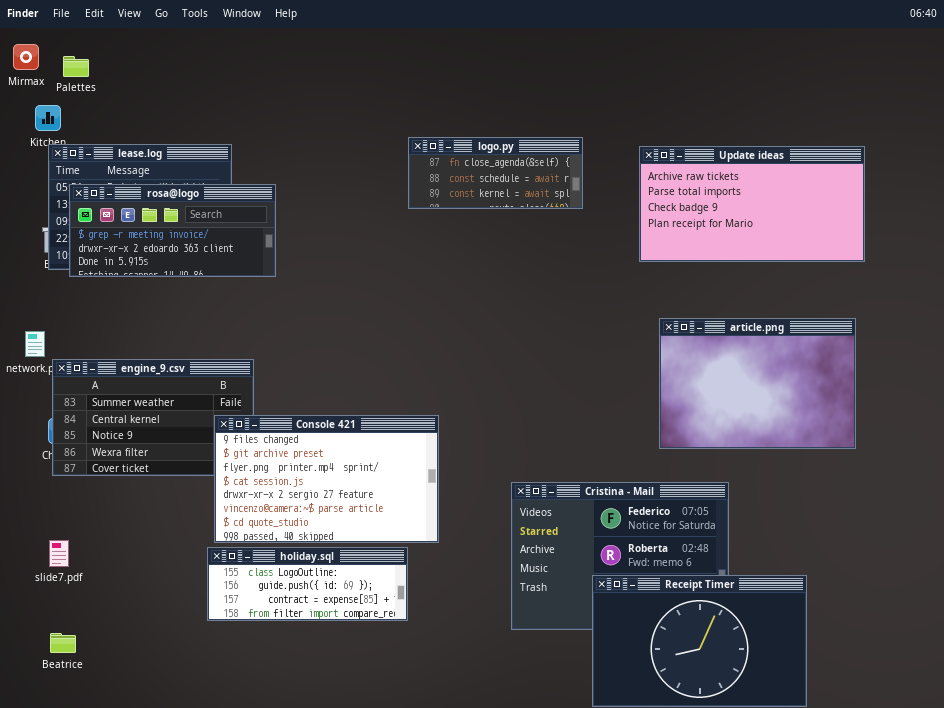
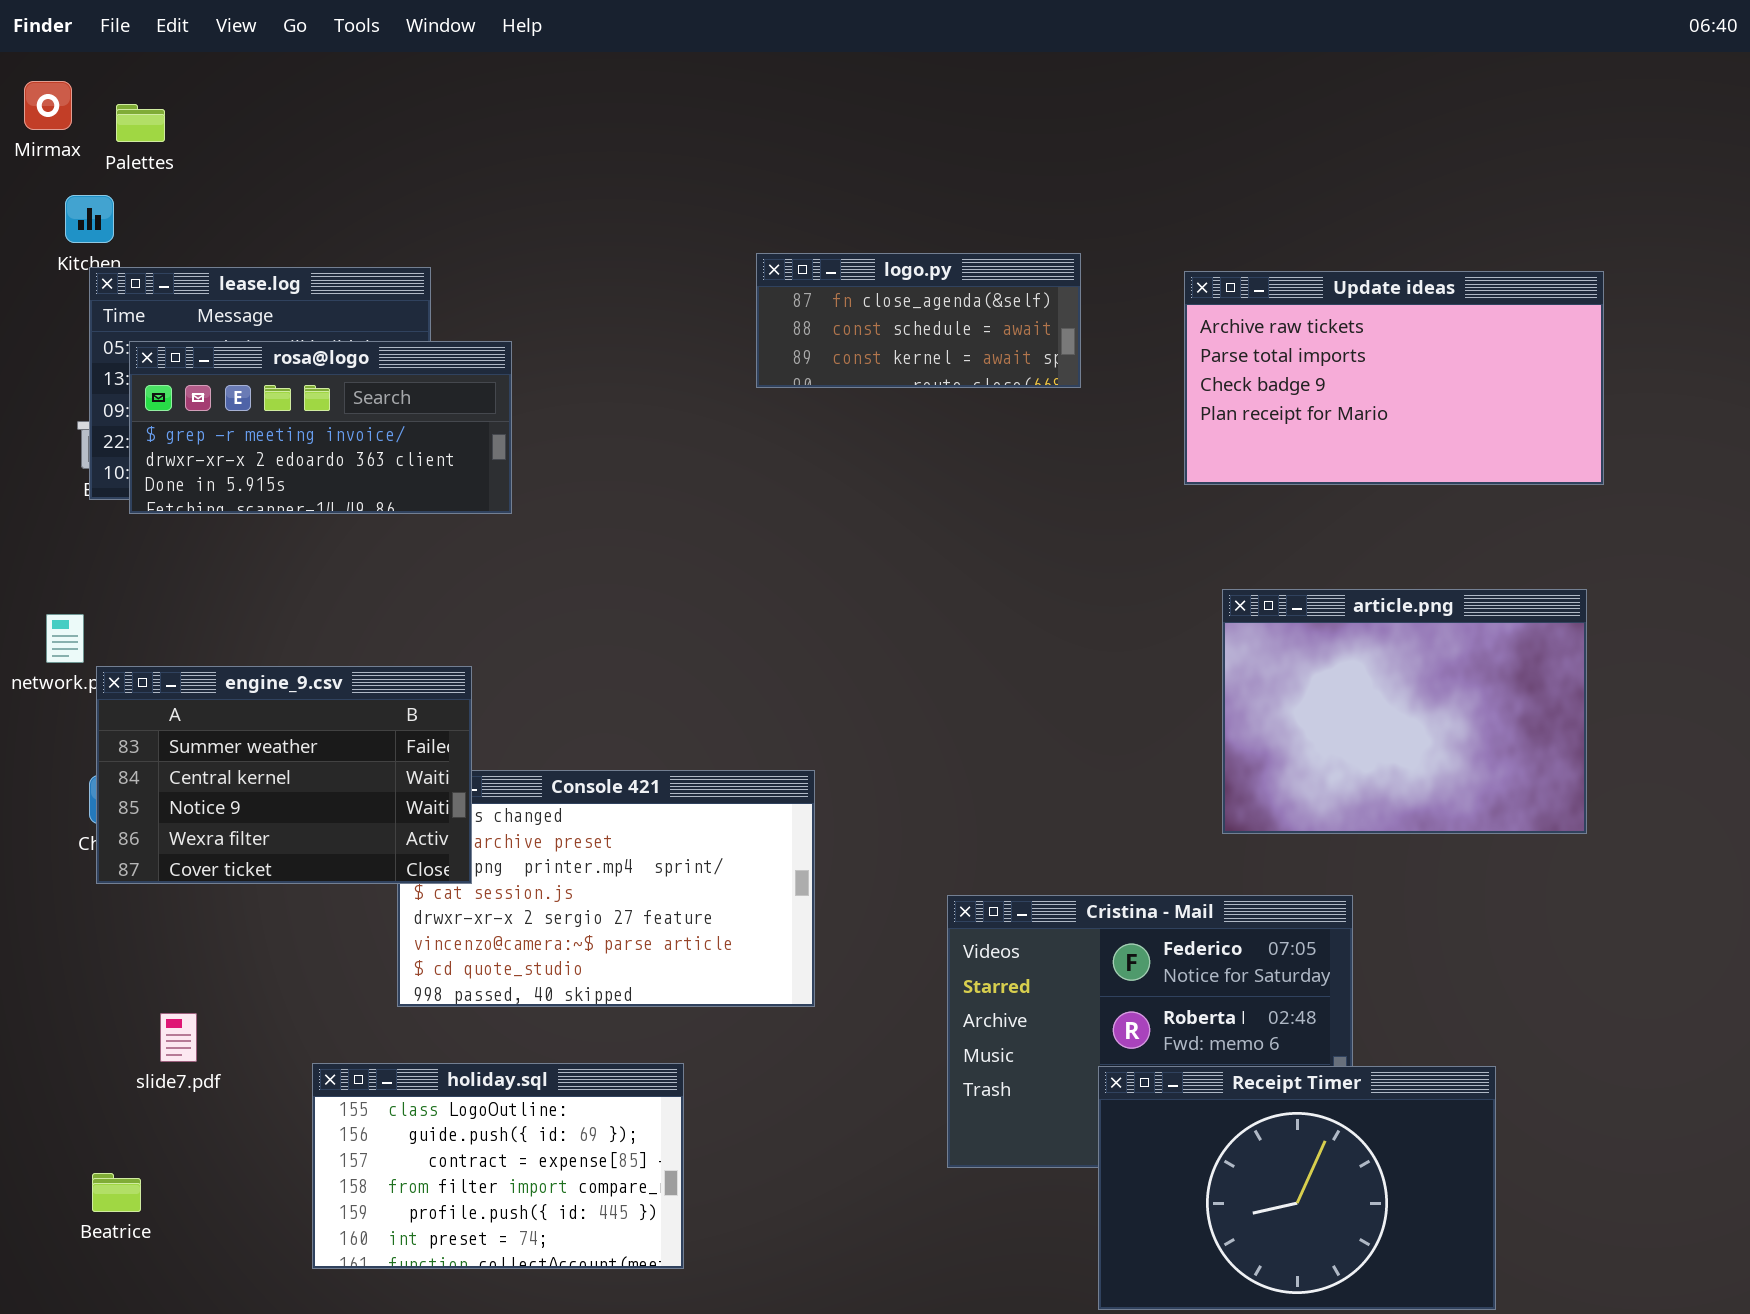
engine_9.csv: [52,359,254,476] -> [96,666,472,884], raised
slide7.pdf: [49,540,69,567] -> [160,1013,197,1062], moved
holiday.sql: [207,547,408,621] -> [312,1063,684,1269], moved, resized

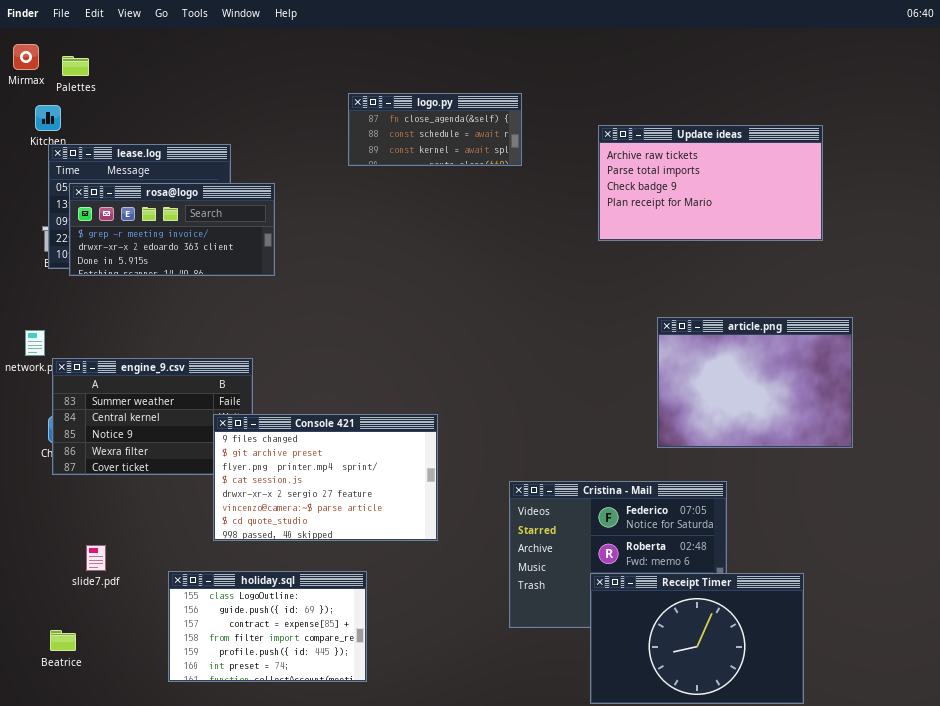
logo.py: [756,253,1081,388] -> [348,93,522,166], moved
Update ideas: [1184,271,1604,485] -> [598,125,823,241], moved
Console 421: [397,770,815,1007] -> [213,414,438,541], raised

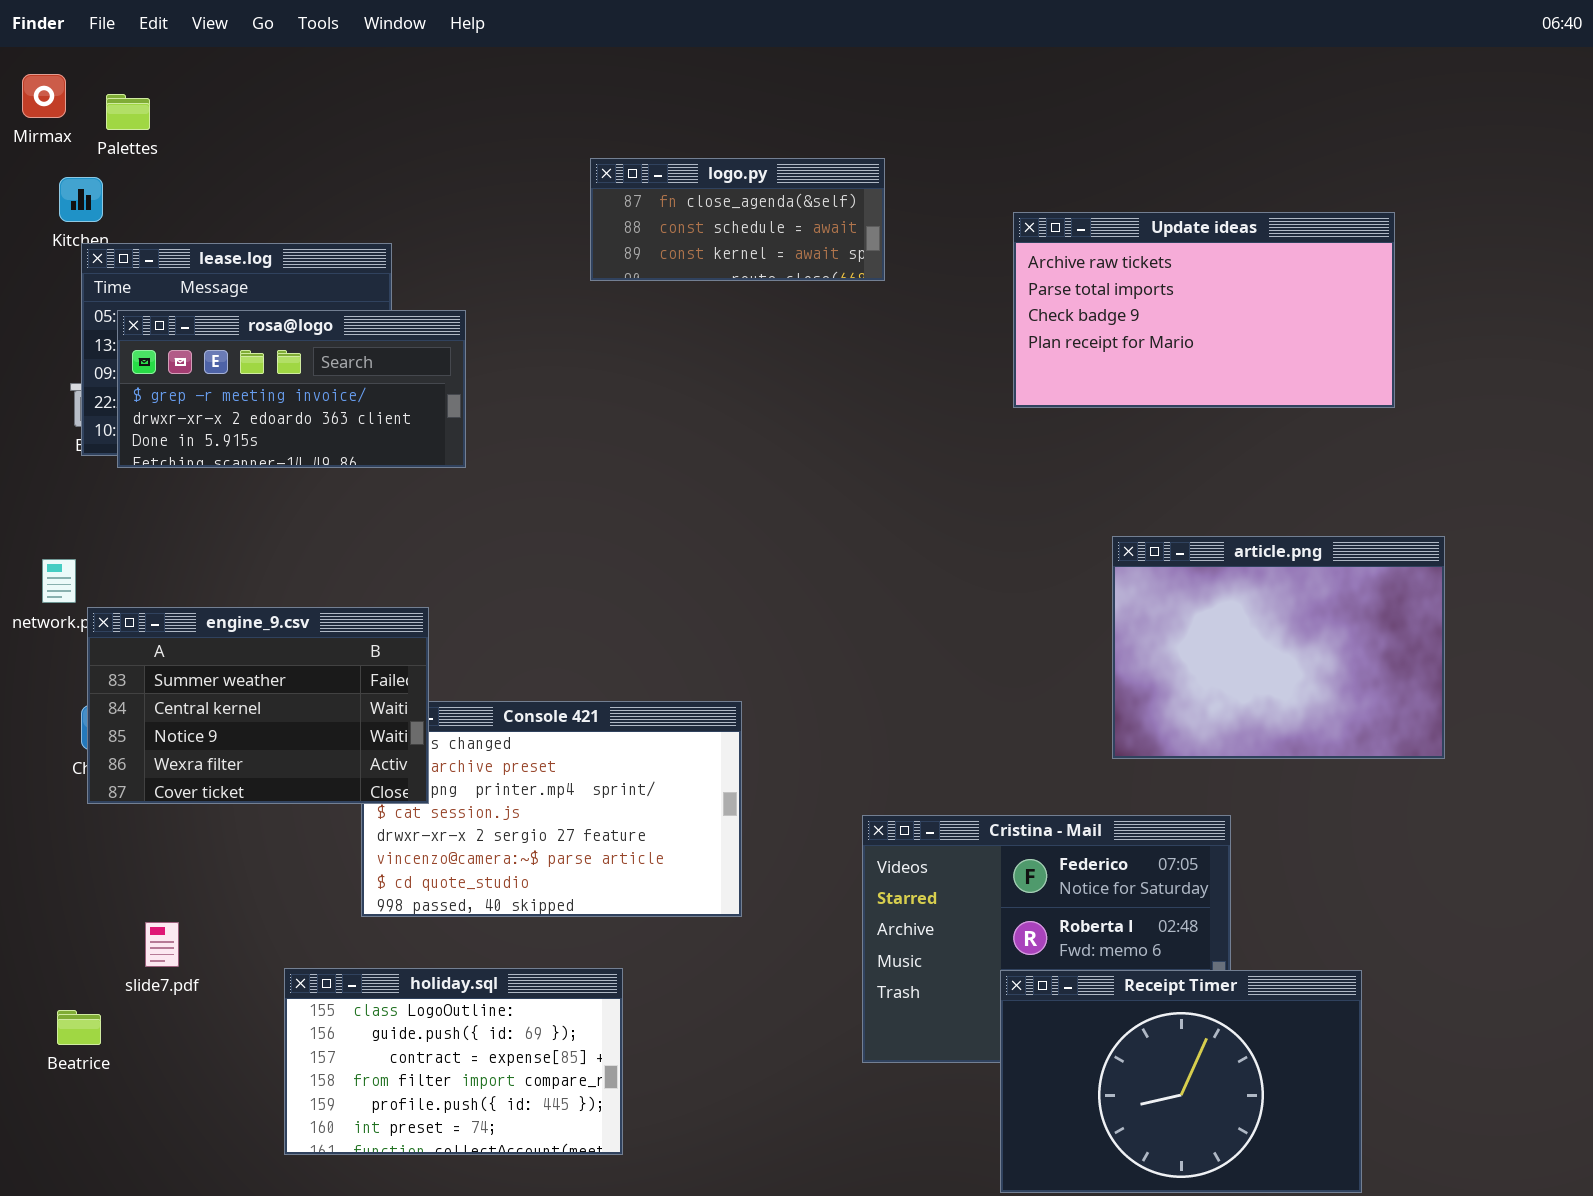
engine_9.csv: [52,358,253,475] -> [87,607,429,804], raised
Beatrice: [50,630,76,651] -> [57,1010,101,1045], moved

